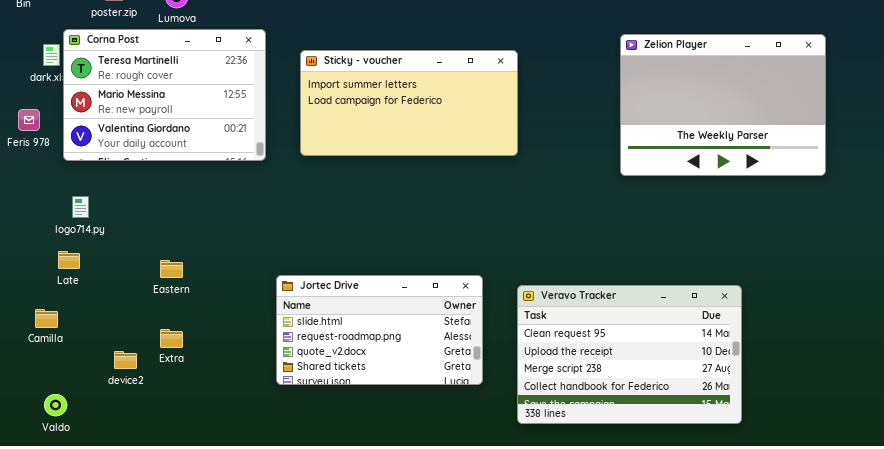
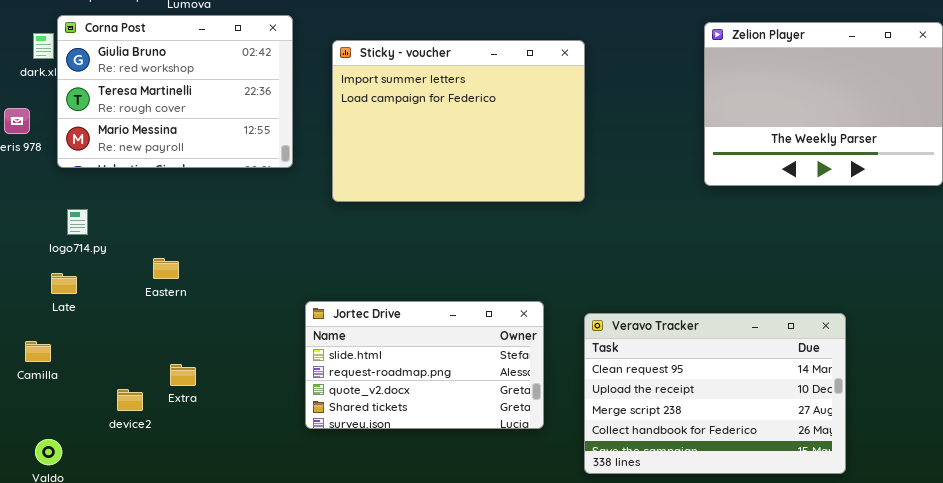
Corna Post: [63,29,266,161] -> [57,15,293,168], scrolled up 1 row
Sticky - voucher: [300,50,518,156] -> [332,40,585,202], resized
Eastern: [160,260,183,278] -> [153,258,179,279], moved

